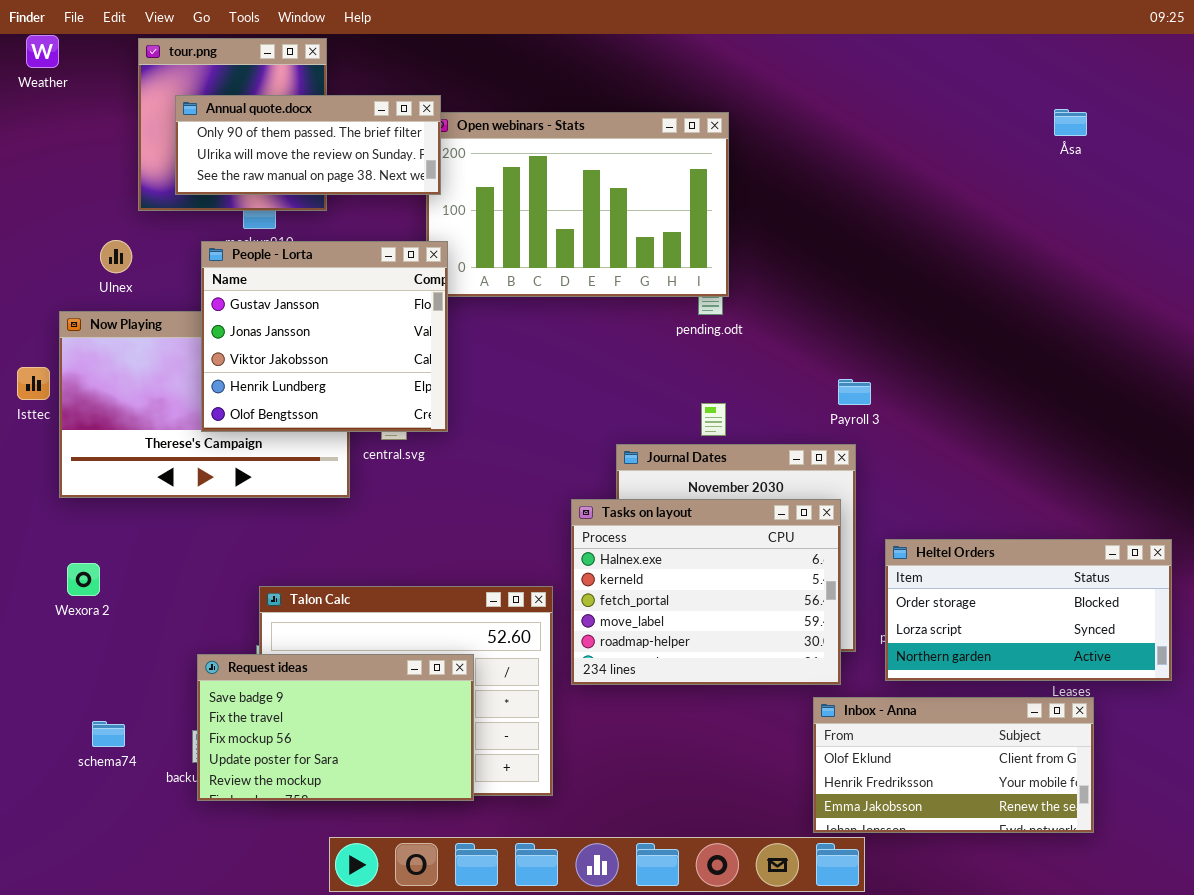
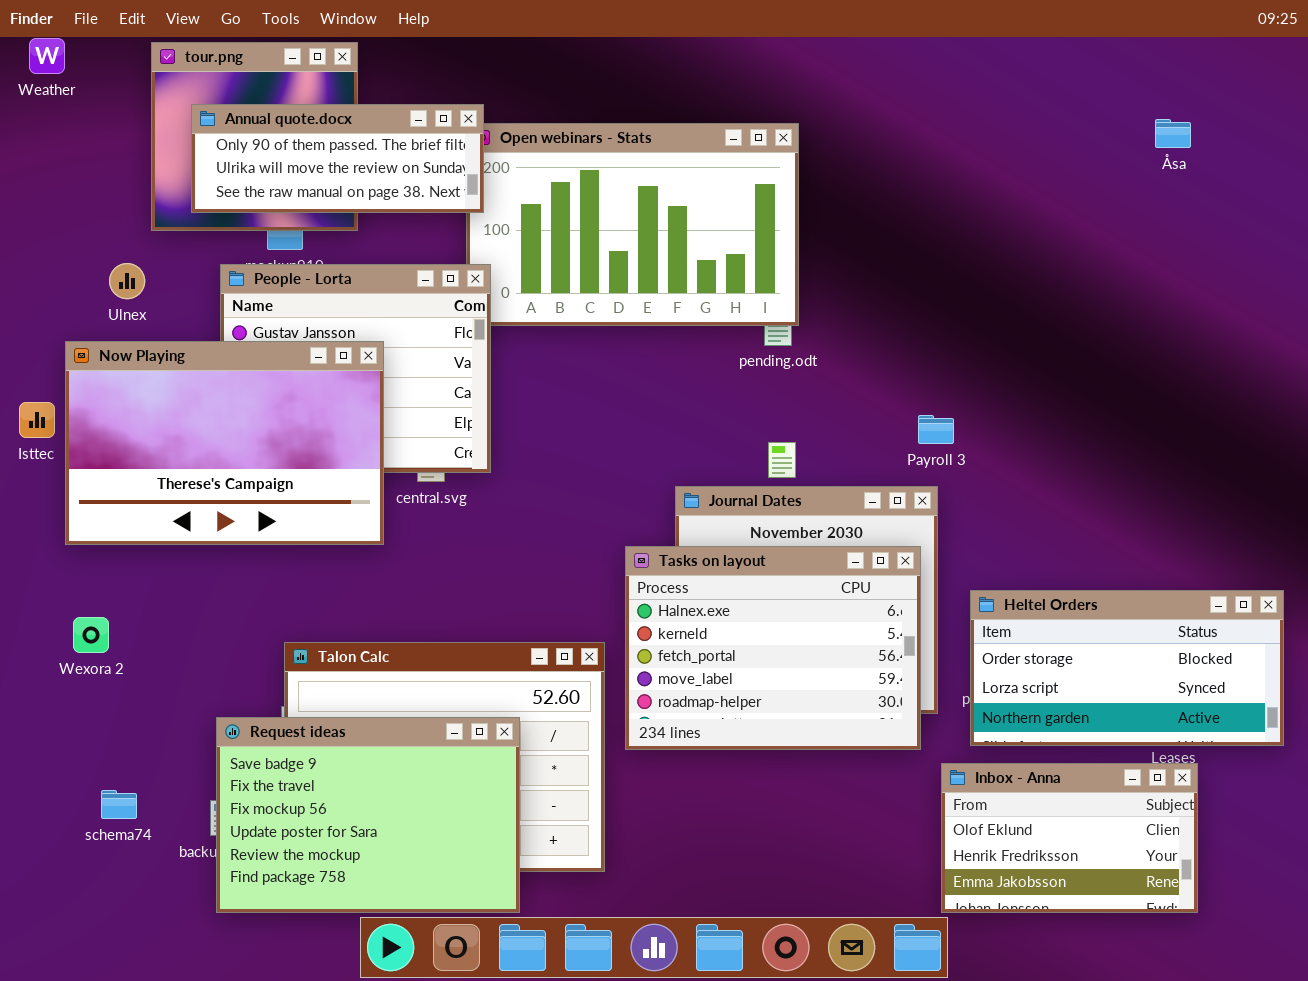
Now Playing: [59,311,350,498] -> [65,341,384,545], raised
Request ideas: [197,654,474,801] -> [216,717,520,913], resized
Inbox - Anna: [813,697,1094,833] -> [941,763,1198,913], resized

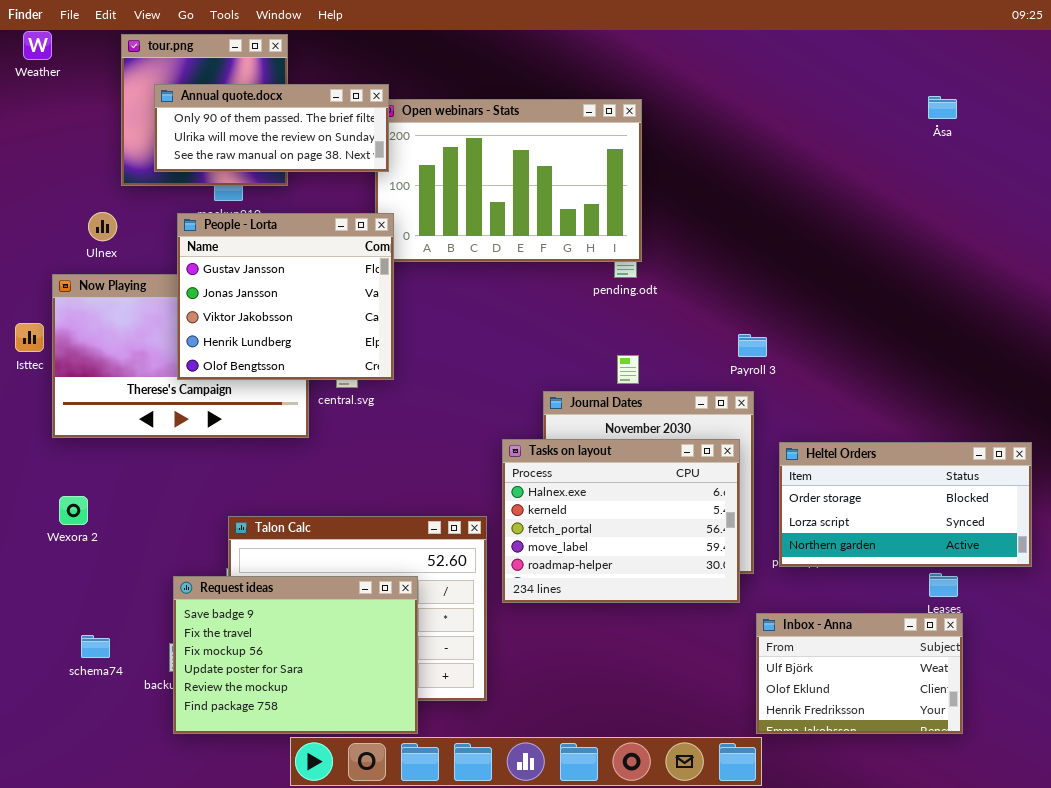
People - Lorta: [220,264,491,473] -> [177,213,394,380], raised
Heltel Orders: [970,590,1284,746] -> [779,442,1032,567], moved
Inbox - Anna: [941,763,1198,913] -> [756,613,963,734], scrolled up 1 row

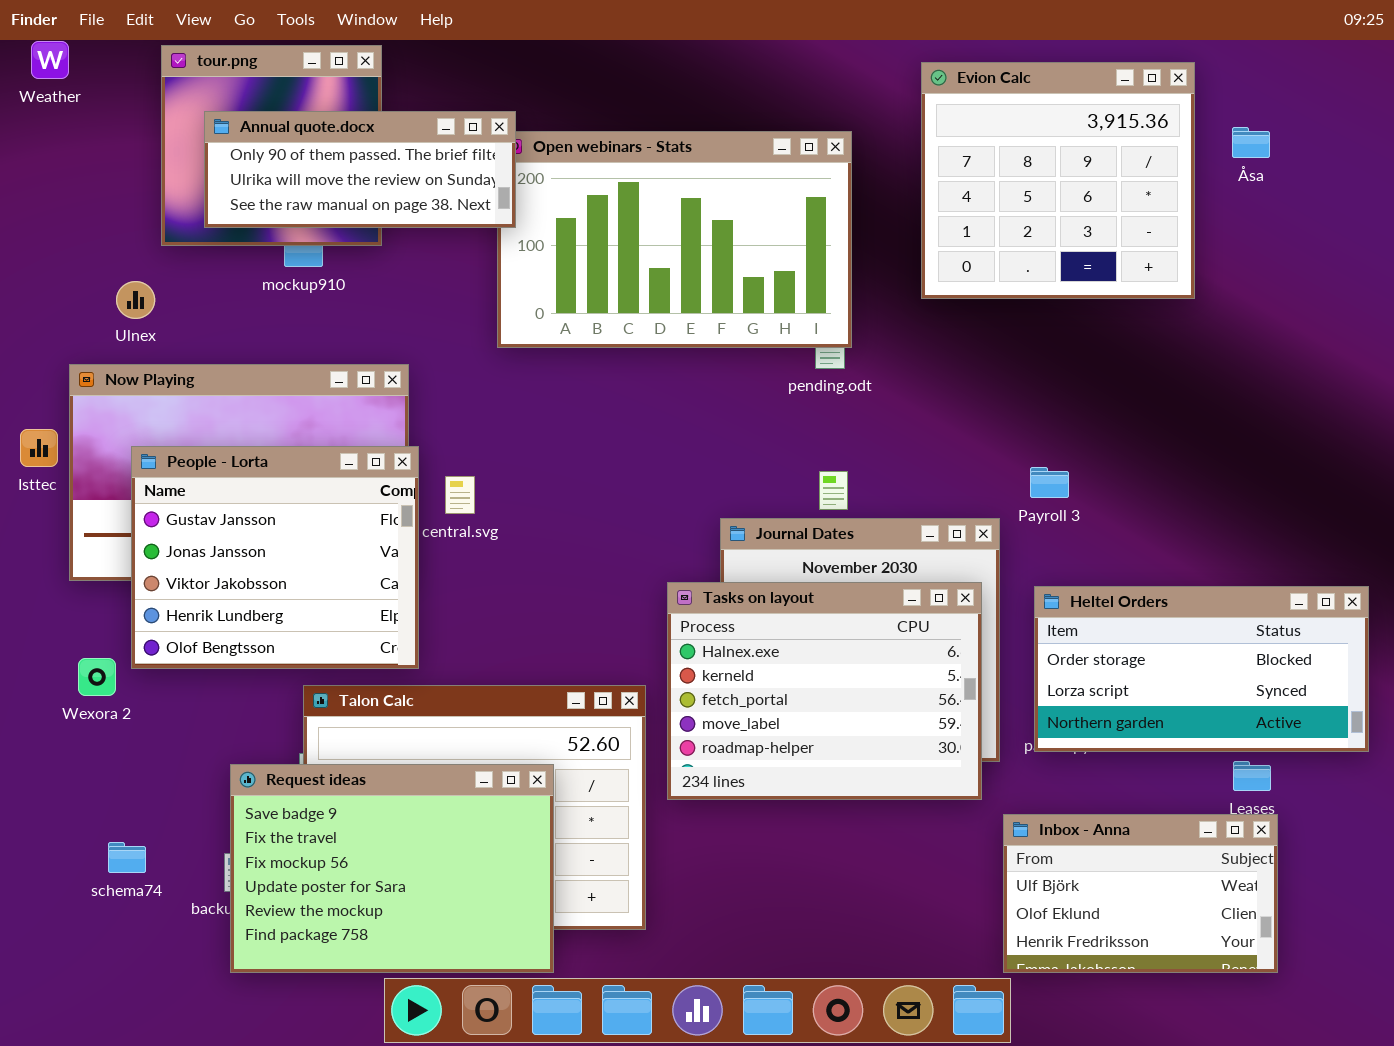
Evion Calc: none -> [921,62,1195,299], opened
People - Lorta: [177,213,394,380] -> [131,446,419,669], moved
Payroll 3: [738,334,767,357] -> [1030,467,1069,498], moved

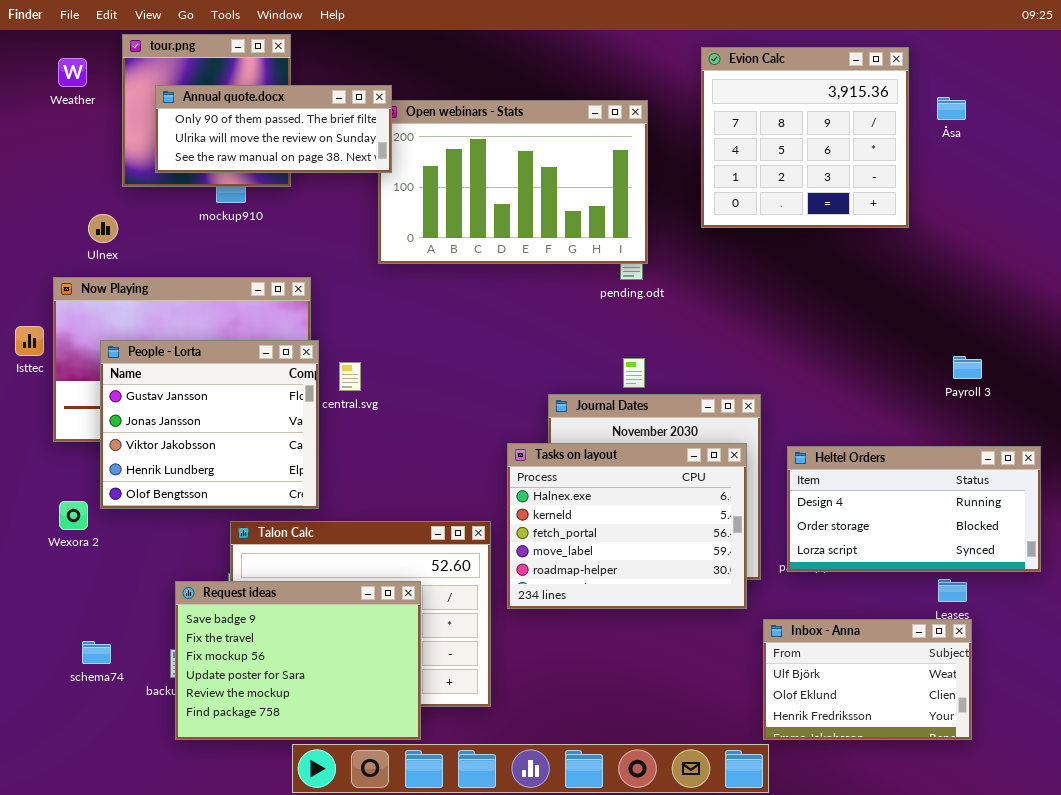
Weather: [31,41,69,79] -> [58,58,87,87], moved
Payroll 3: [1030,467,1069,498] -> [953,356,982,379], moved
Heltel Orders: [1034,586,1369,752] -> [787,446,1041,572], scrolled up 1 row

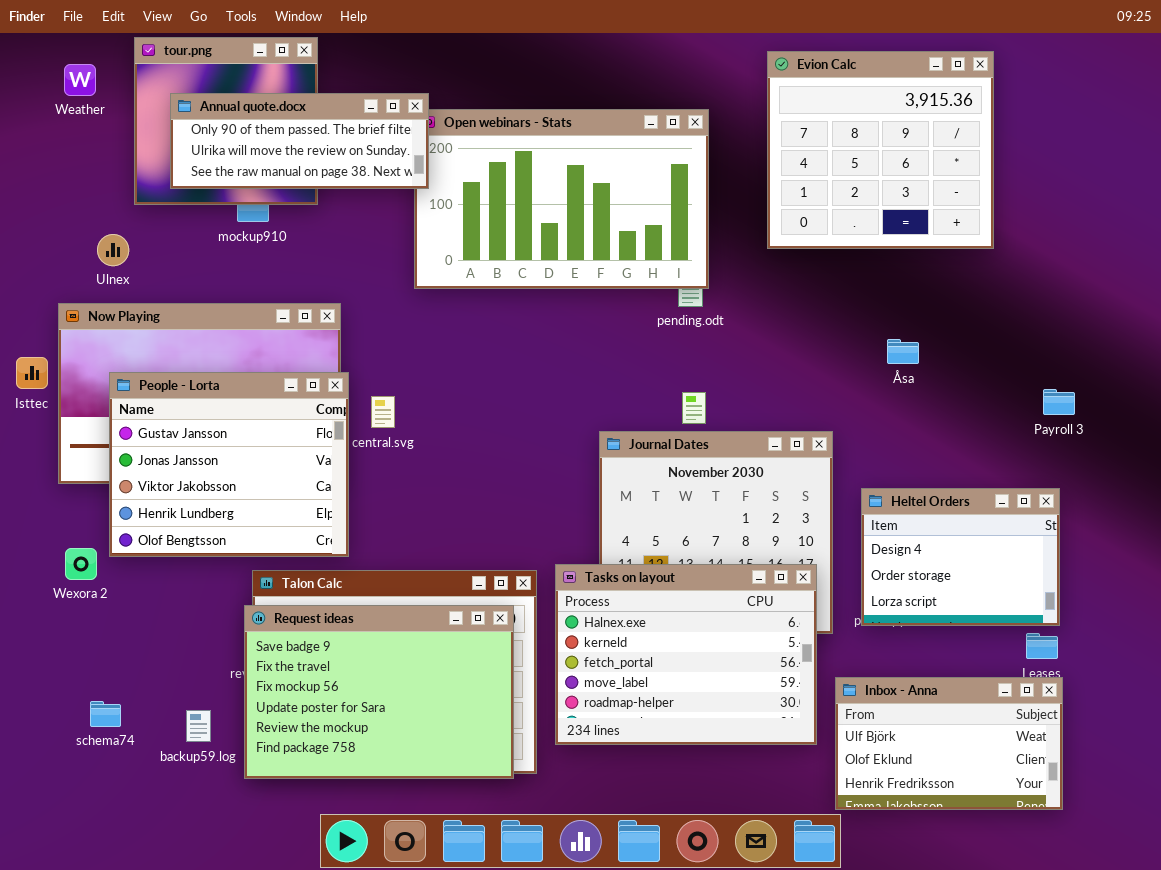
Åsa: [937,97,966,120] -> [887,339,919,364], moved
Tasks on layout: [507,443,747,609] -> [555,564,817,745], moved
Heltel Orders: [787,446,1041,572] -> [861,488,1060,626], resized
Request ideas: [175,581,421,740] -> [244,605,514,779], moved

